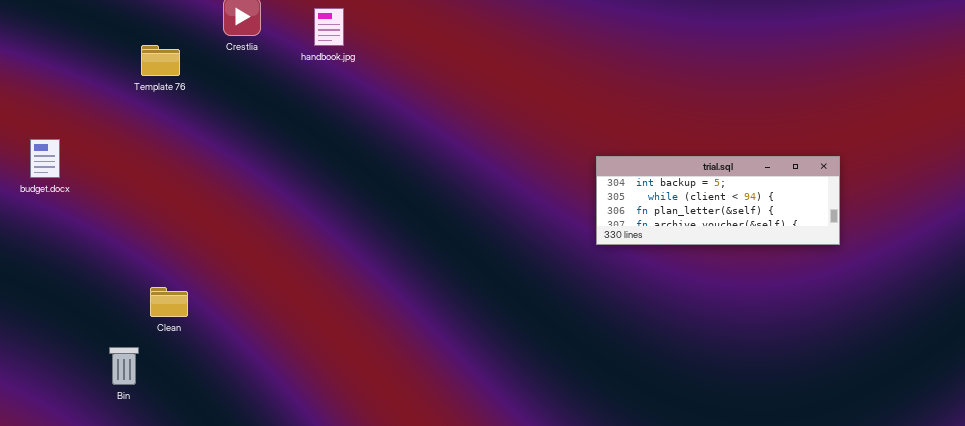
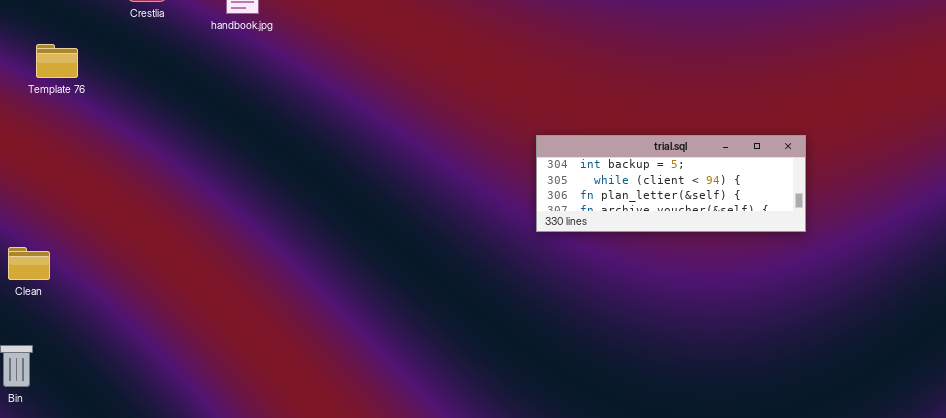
Template 76: [141,45,180,76] -> [36,44,78,78], moved
Clean: [150,287,188,317] -> [8,247,50,280], moved

